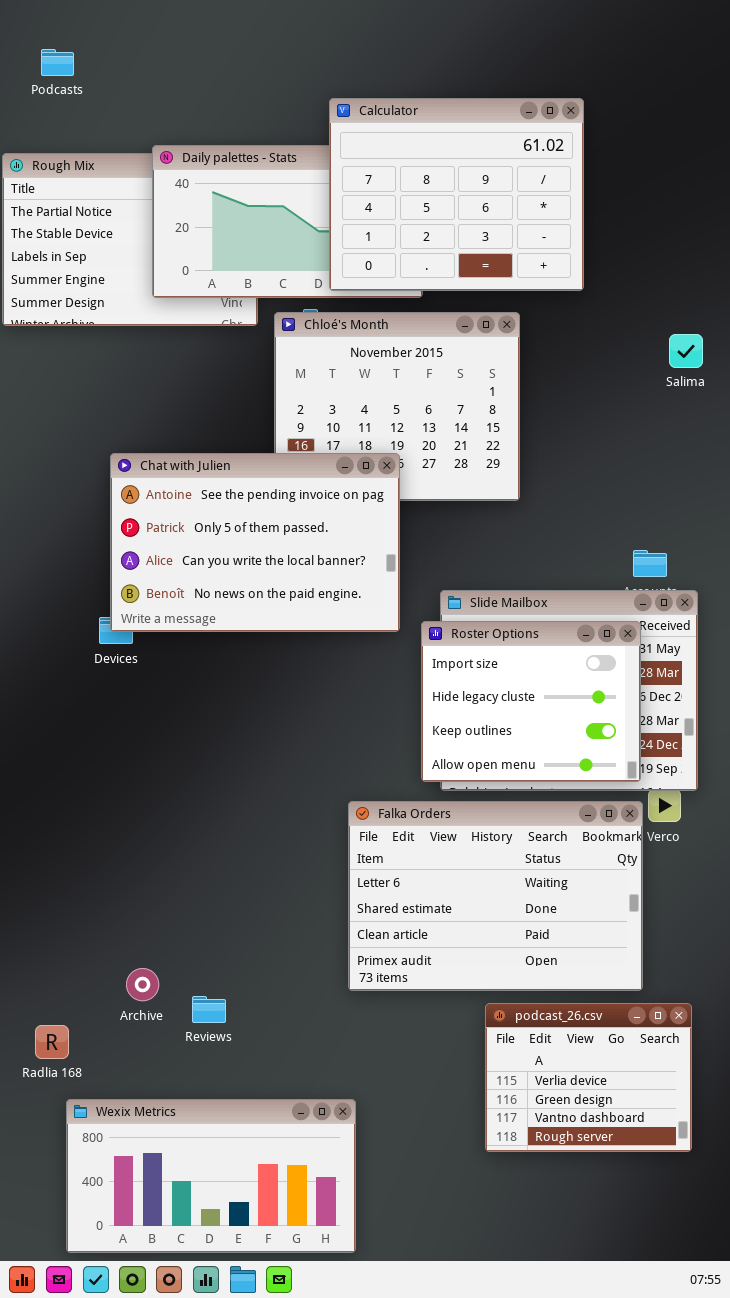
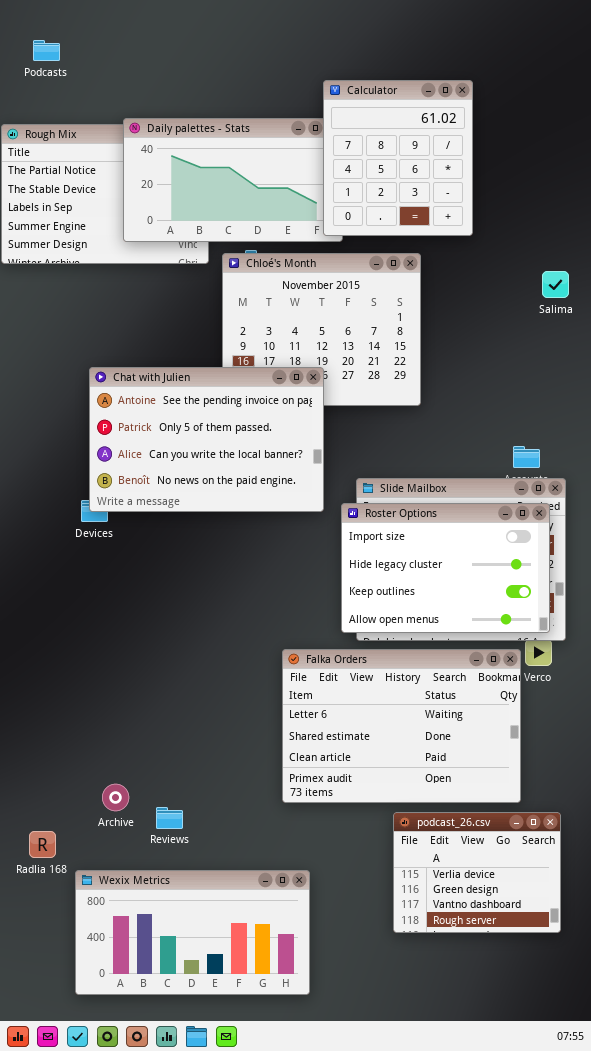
Calculator: [329,98,584,291] -> [323,80,473,236], resized
Roster Options: [421,621,641,782] -> [341,503,550,633], resized
Wexix Metrics: [66,1099,356,1253] -> [75,870,310,995], moved

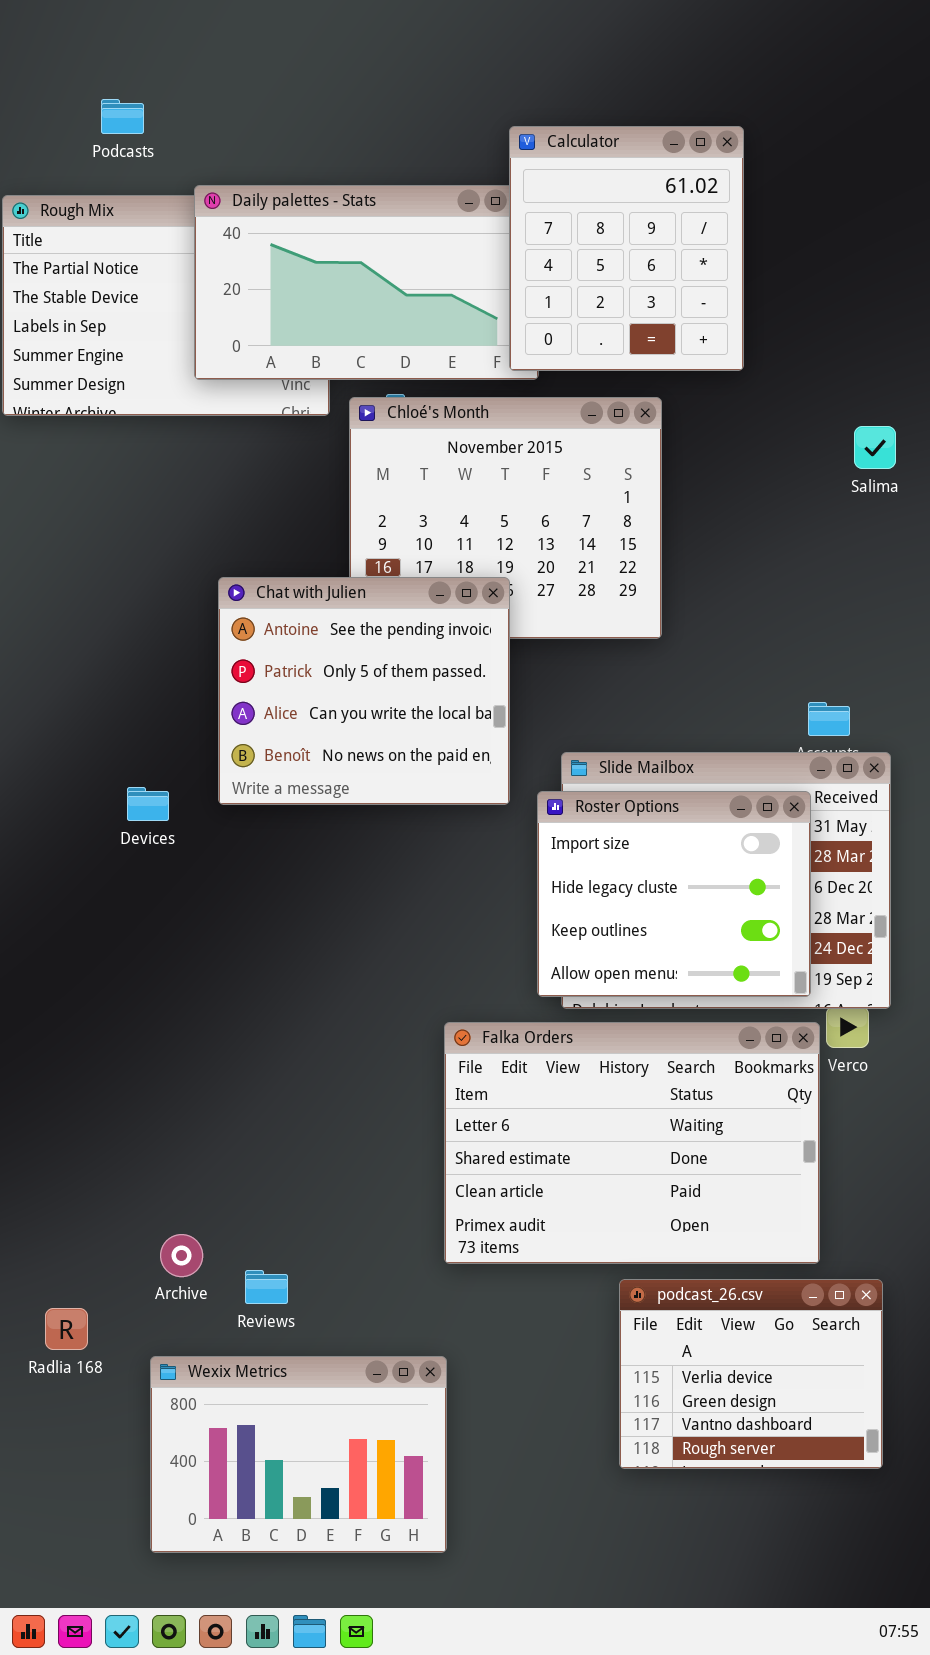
Podcasts: [33,40,60,61] -> [101,99,144,134], moved
Chat with Julien: [89,367,324,512] -> [218,577,510,805], resized
Roster Options: [341,503,550,633] -> [537,791,811,997], resized
Wexix Metrics: [75,870,310,995] -> [150,1356,447,1553], moved, resized

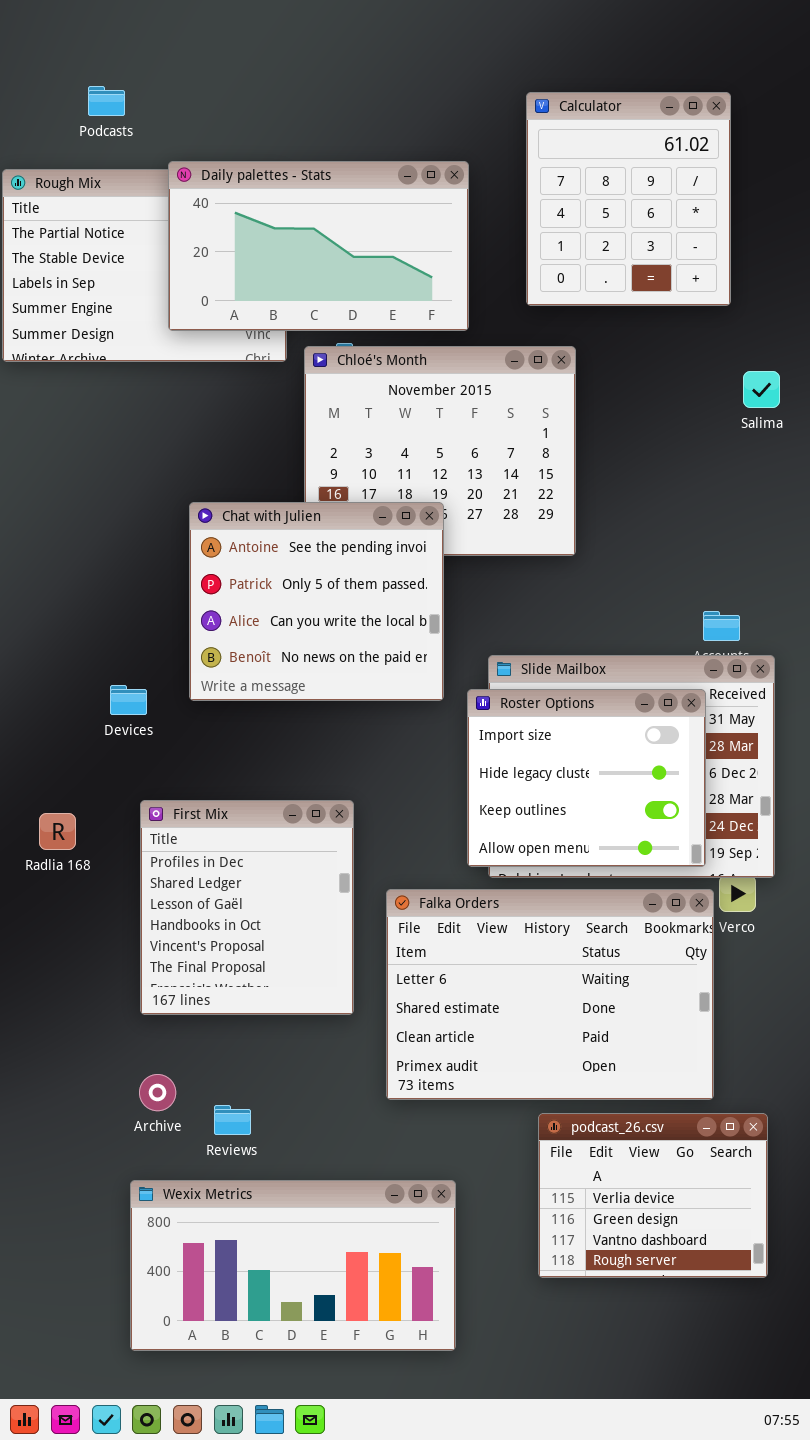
Calculator: [509,126,744,371] -> [526,92,731,306], moved
First Mix: none -> [140,800,354,1015], opened
Radlia 168: [45,1308,88,1350] -> [39,813,76,850], moved
Wexix Metrics: [150,1356,447,1553] -> [130,1180,456,1351], resized

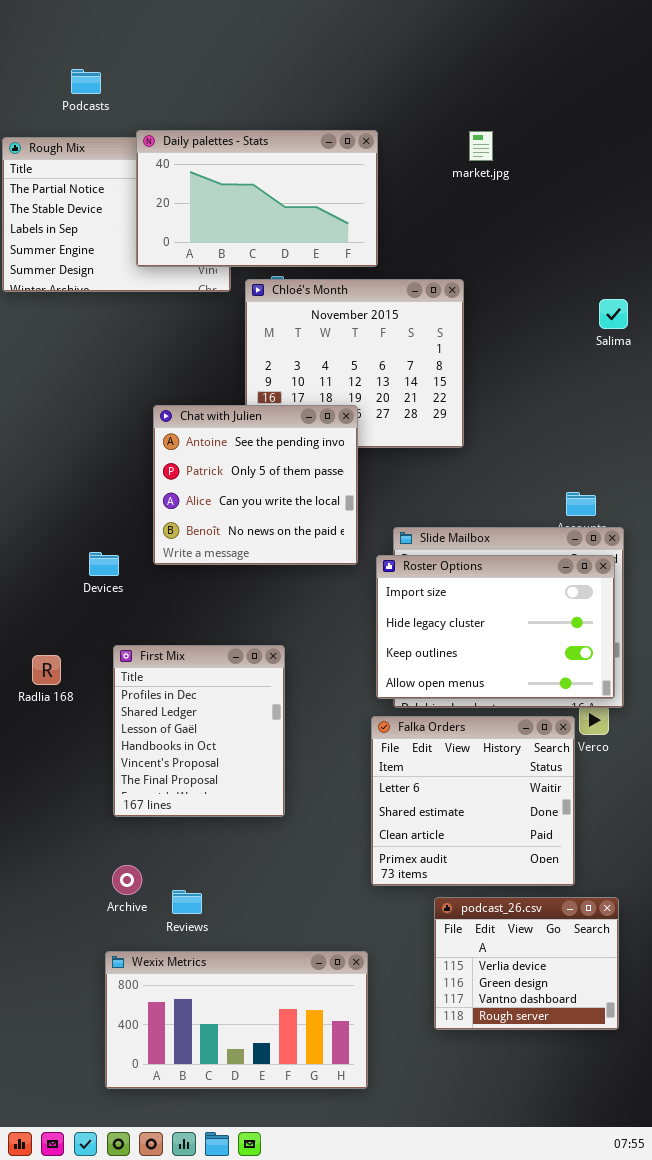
Calculator: [526,92,731,306] -> none, closed
Roster Options: [467,689,706,867] -> [376,555,615,699], resized
Falka Orders: [386,889,714,1100] -> [371,716,575,886], resized

